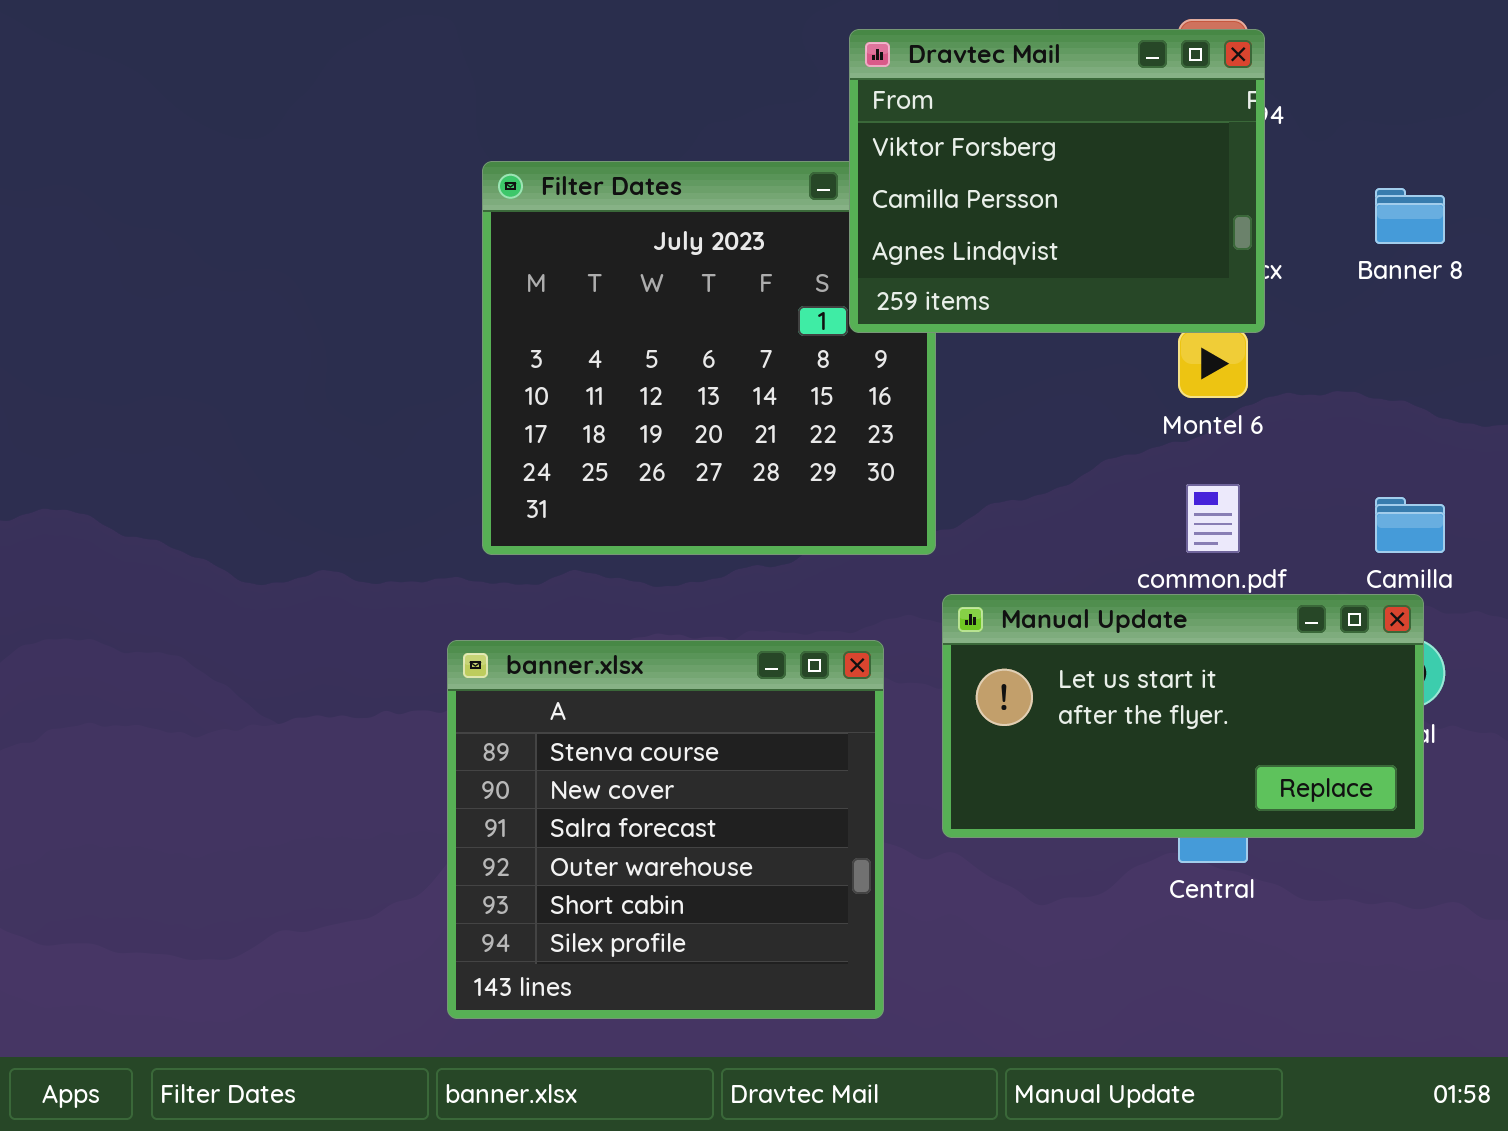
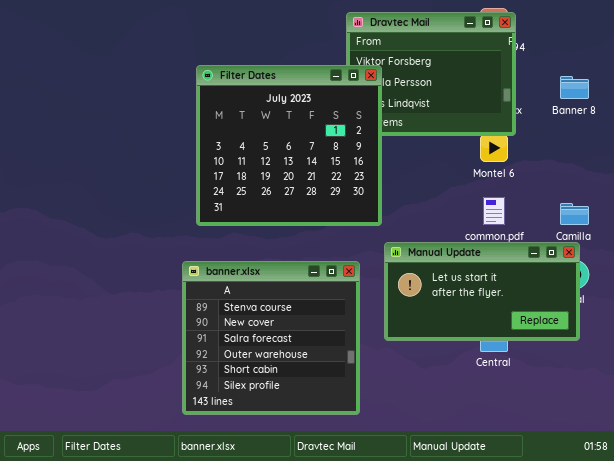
Filter Dates: [482,161,936,555] -> [196,65,382,226], raised

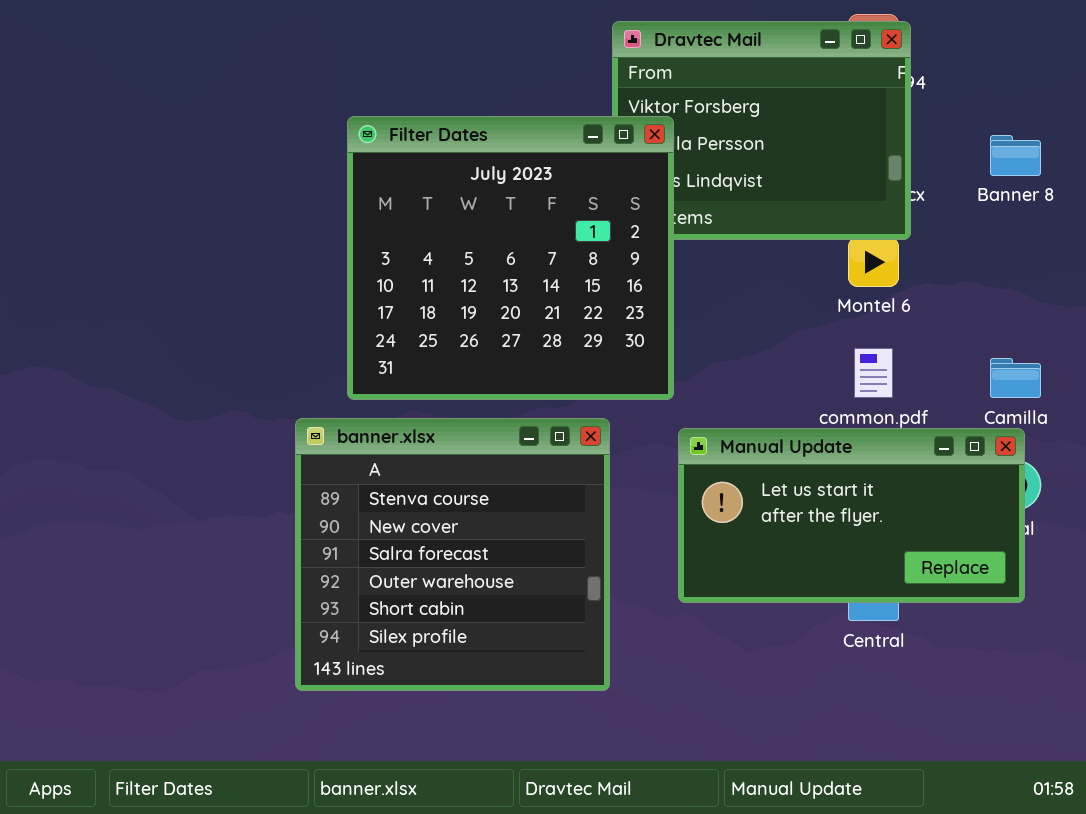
banner.xlsx: [182,261,360,415] -> [295,418,610,691], moved

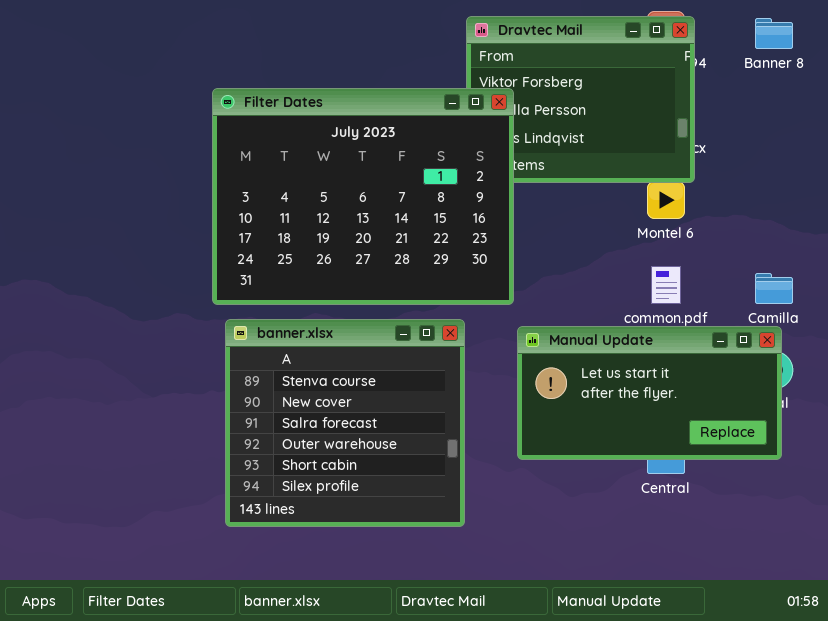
Filter Dates: [347,116,674,400] -> [212,88,514,305], resized
Banner 8: [990,135,1041,176] -> [755,18,793,49], moved

